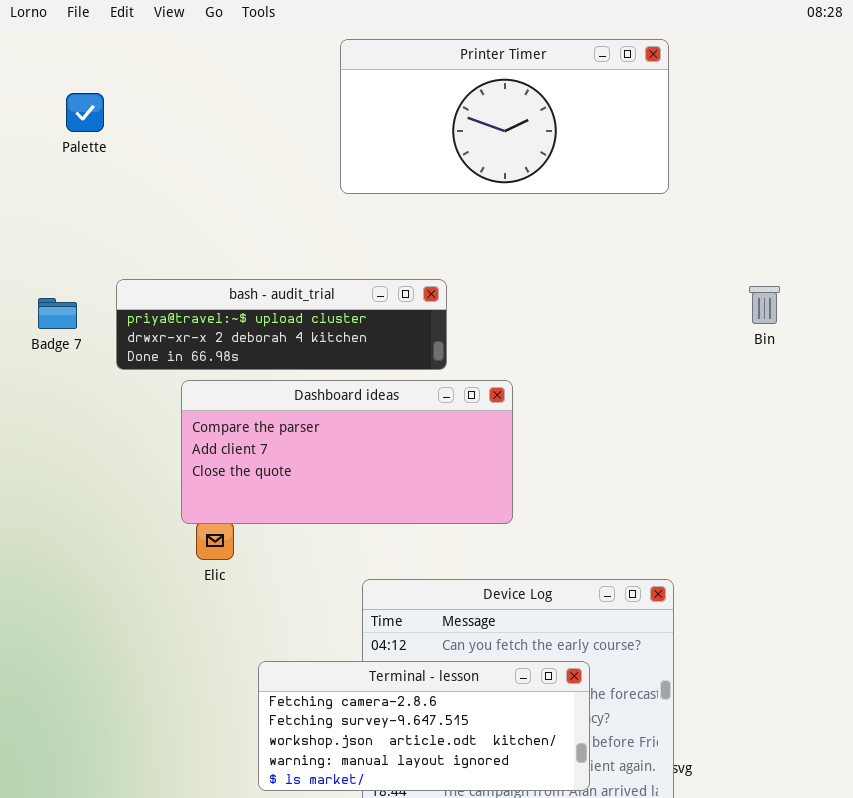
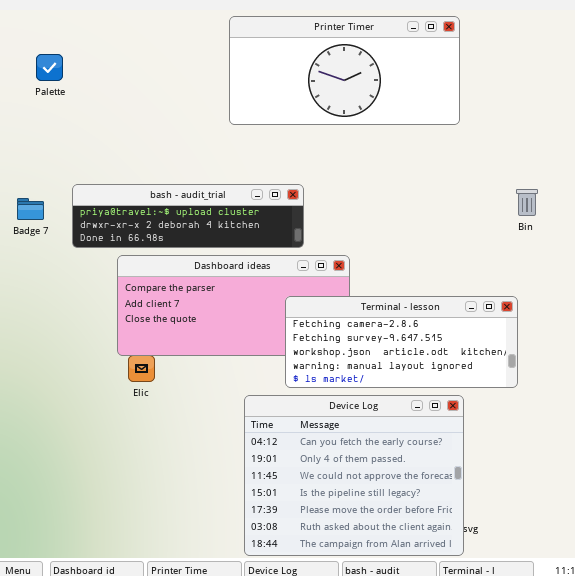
Terminal - lesson: [258,661,590,791] -> [285,296,518,388], moved

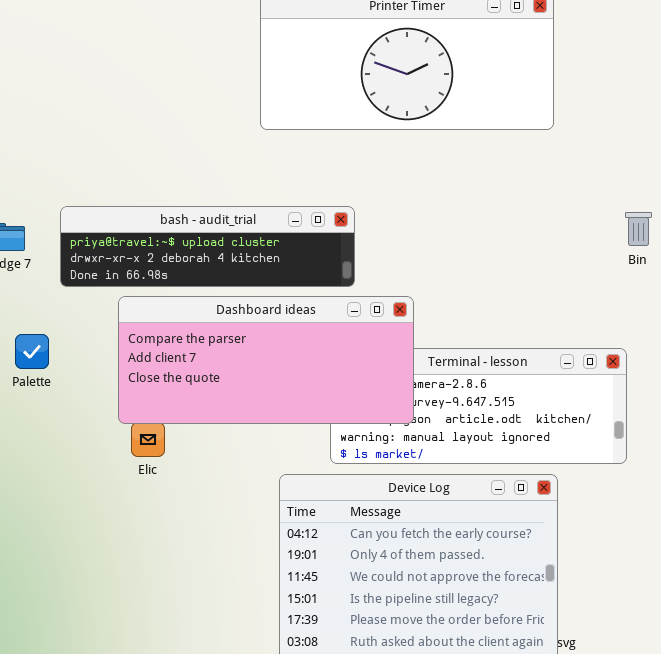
Palette: [36,54,63,81] -> [15,334,49,369], moved
Dashboard ideas: [117,255,350,356] -> [118,296,414,424], raised

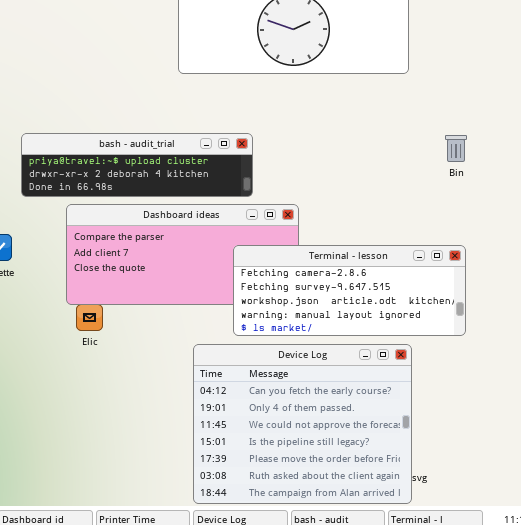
Bin: [625,212,652,246] -> [445,135,467,162], moved
Terminal - lesson: [330,348,627,464] -> [233,245,466,336], raised

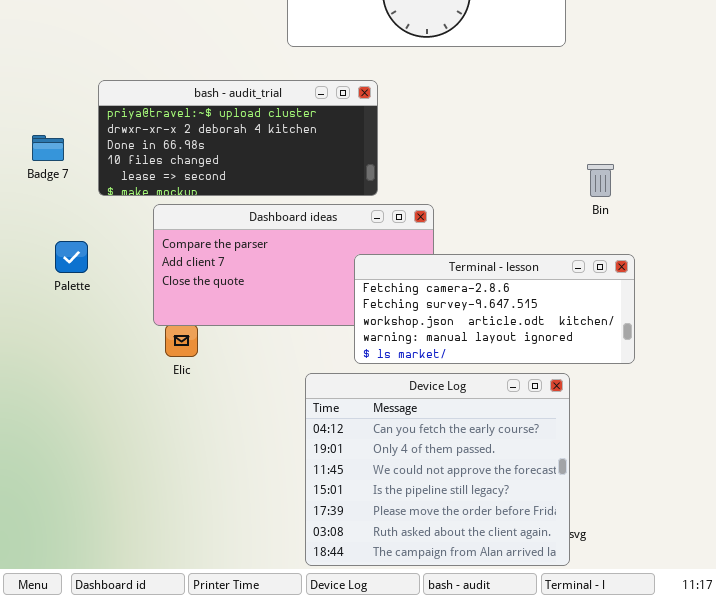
bash - audit_trial: [21,133,253,197] -> [98,80,378,196], resized
Bin: [445,135,467,162] -> [587,164,614,197], moved

